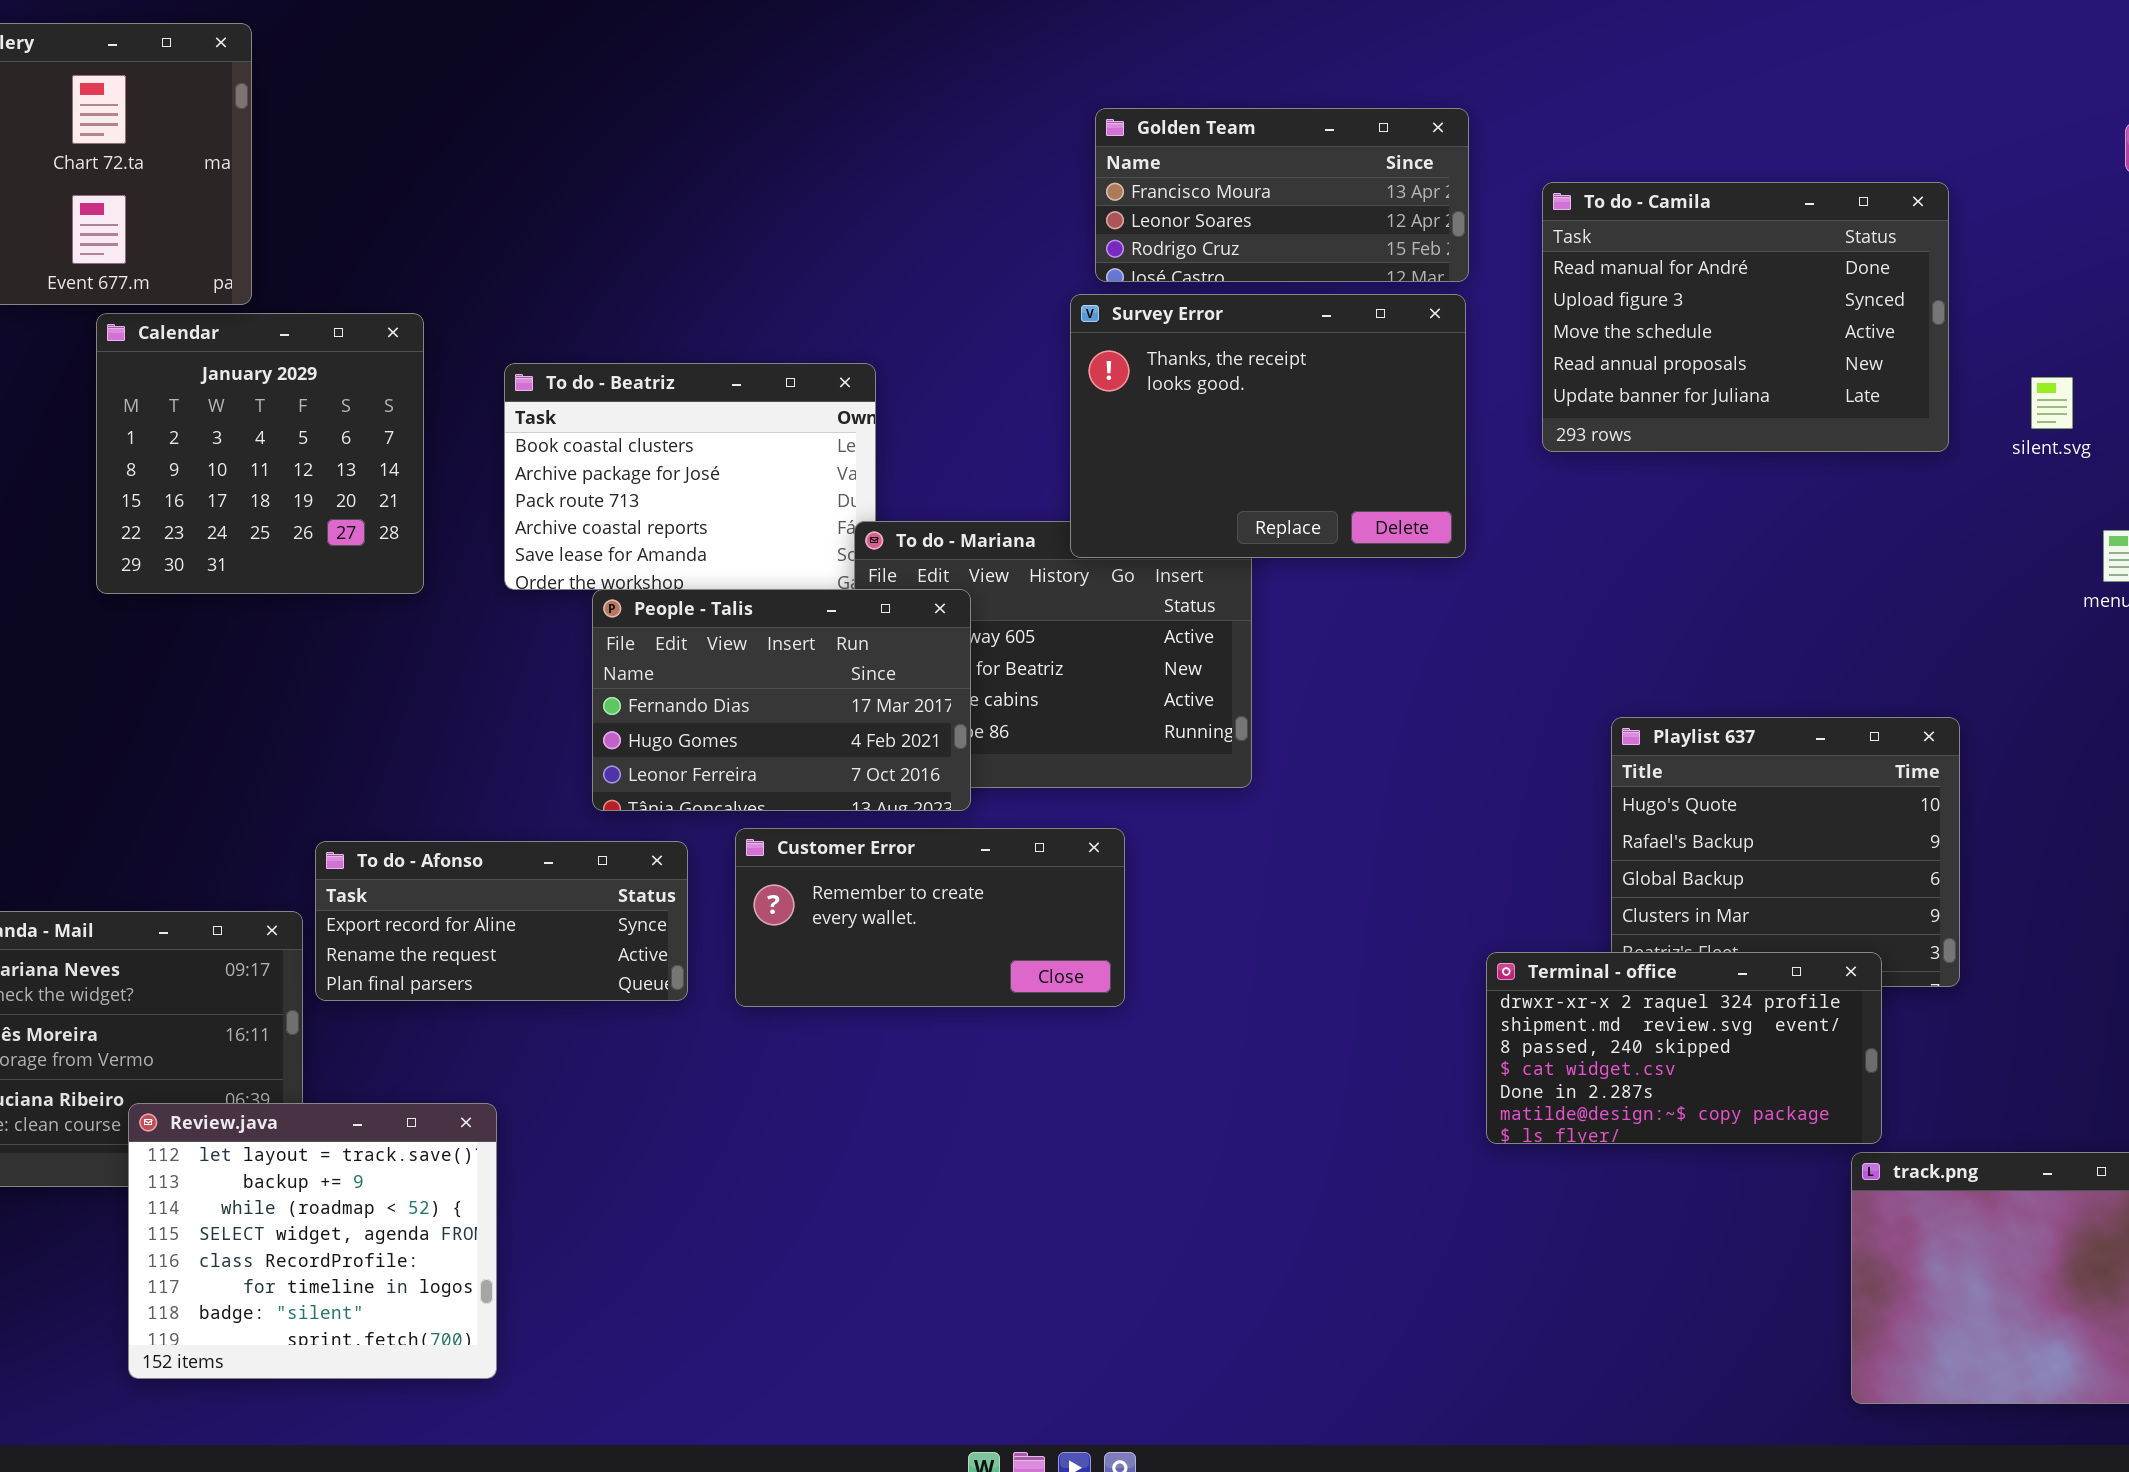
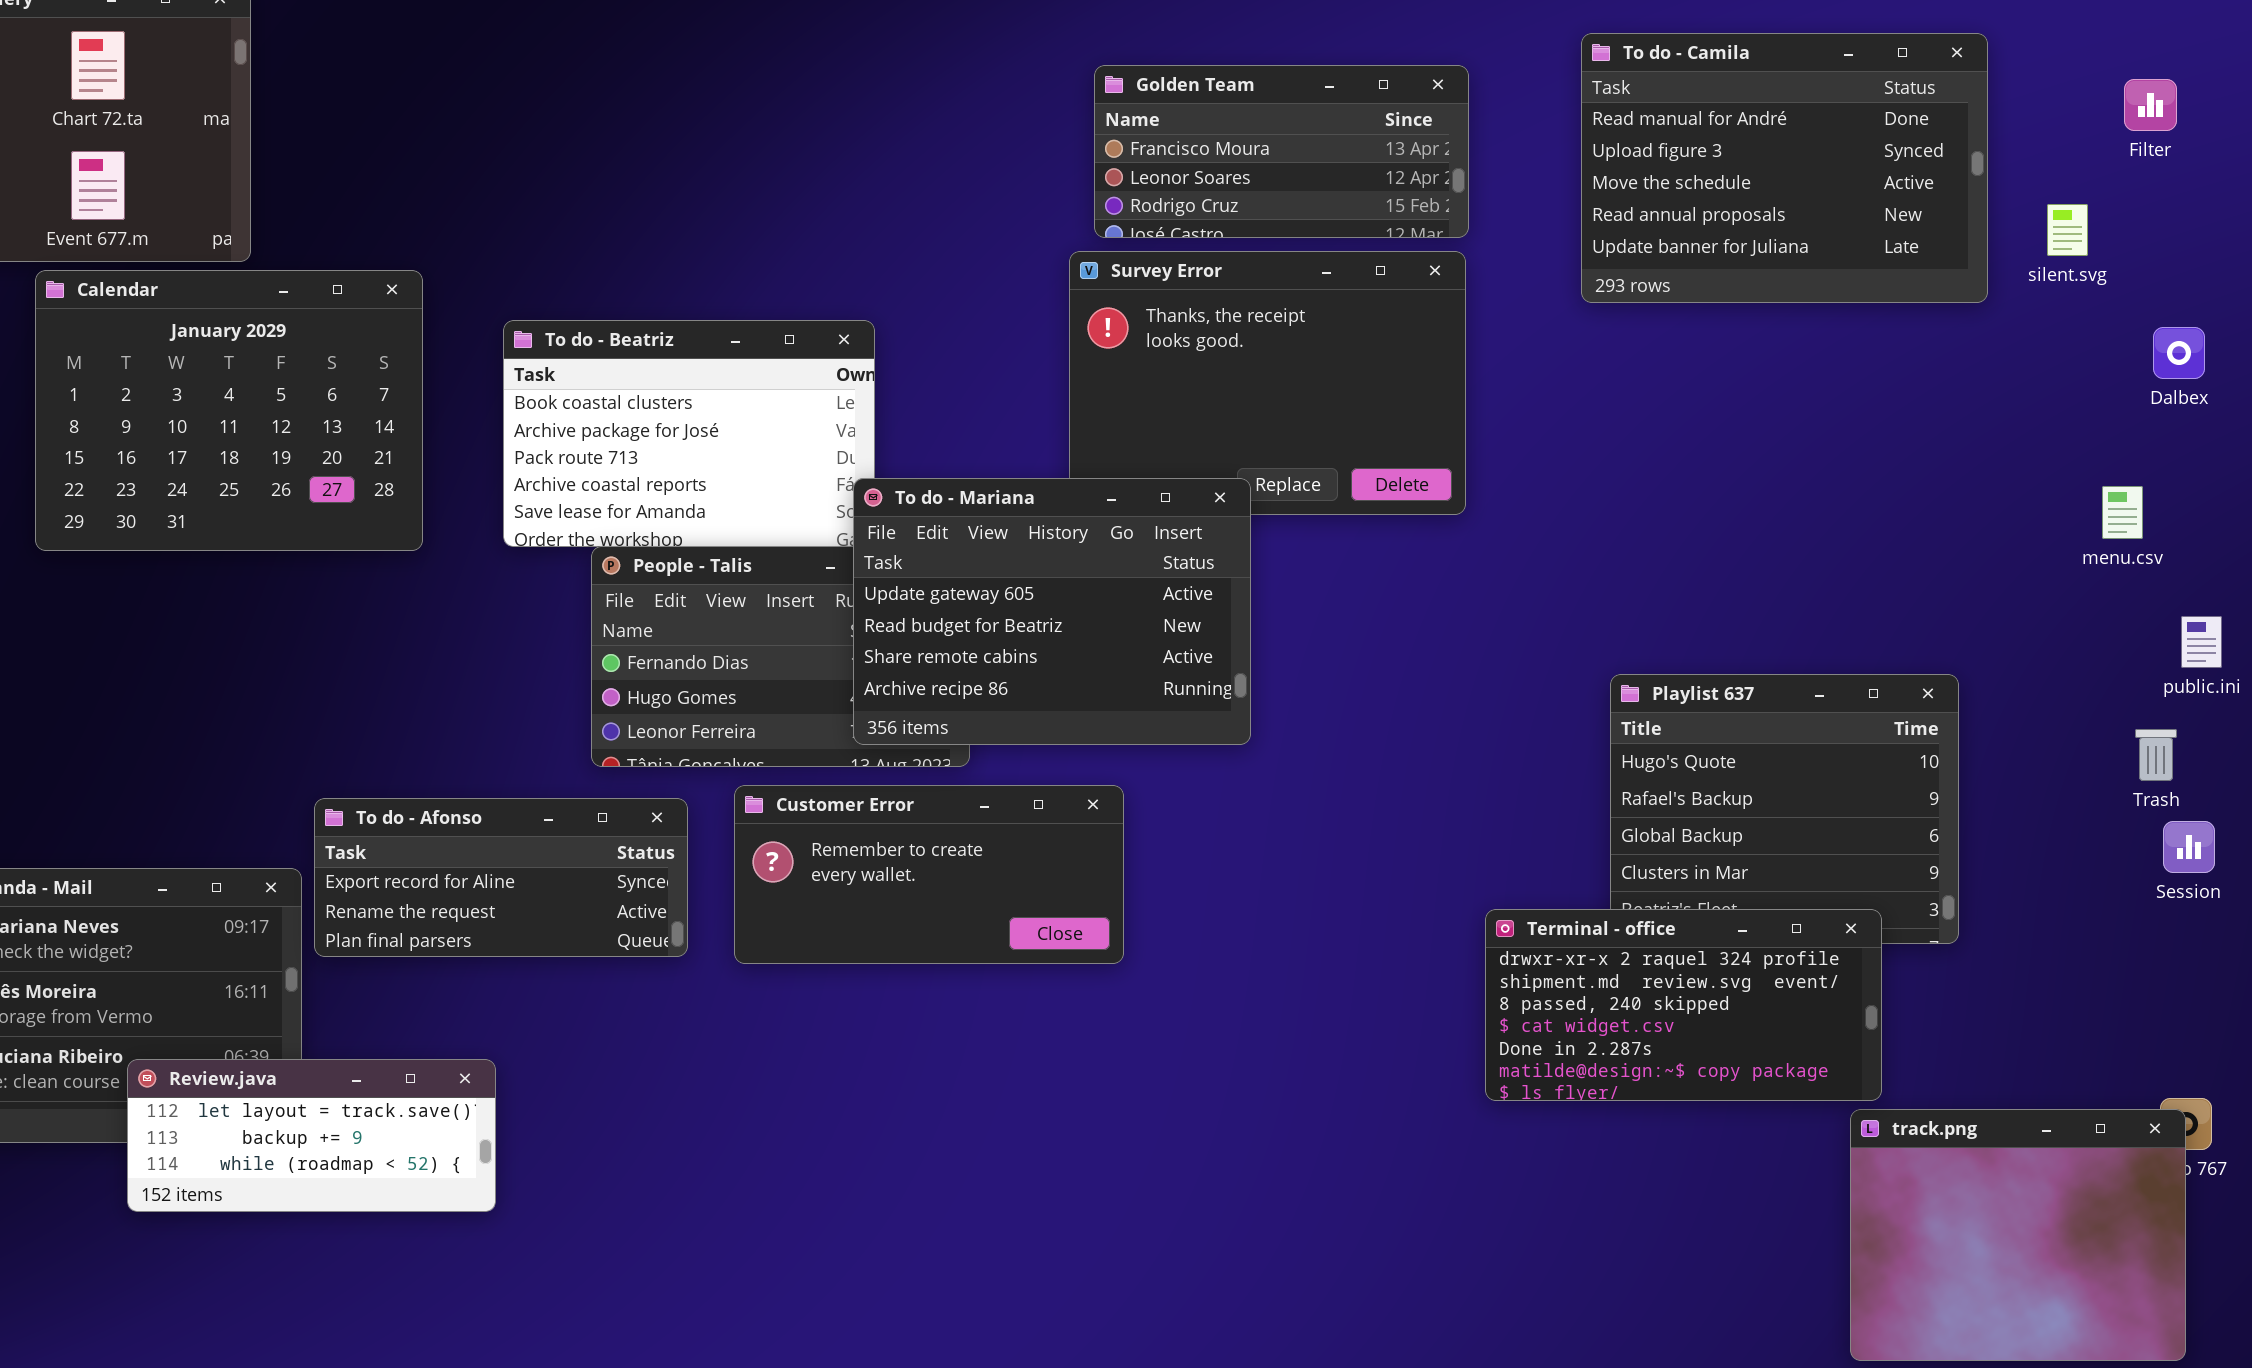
To do - Camila: [1542,182,1949,452] -> [1581,33,1988,303], moved
Calendar: [96,313,424,594] -> [35,270,423,551], resized
silent.svg: [2031,377,2073,429] -> [2047,204,2088,256], moved
To do - Mariana: [854,521,1252,788] -> [853,478,1251,745], raised
Review.java: [128,1103,497,1379] -> [127,1059,496,1212], resized

